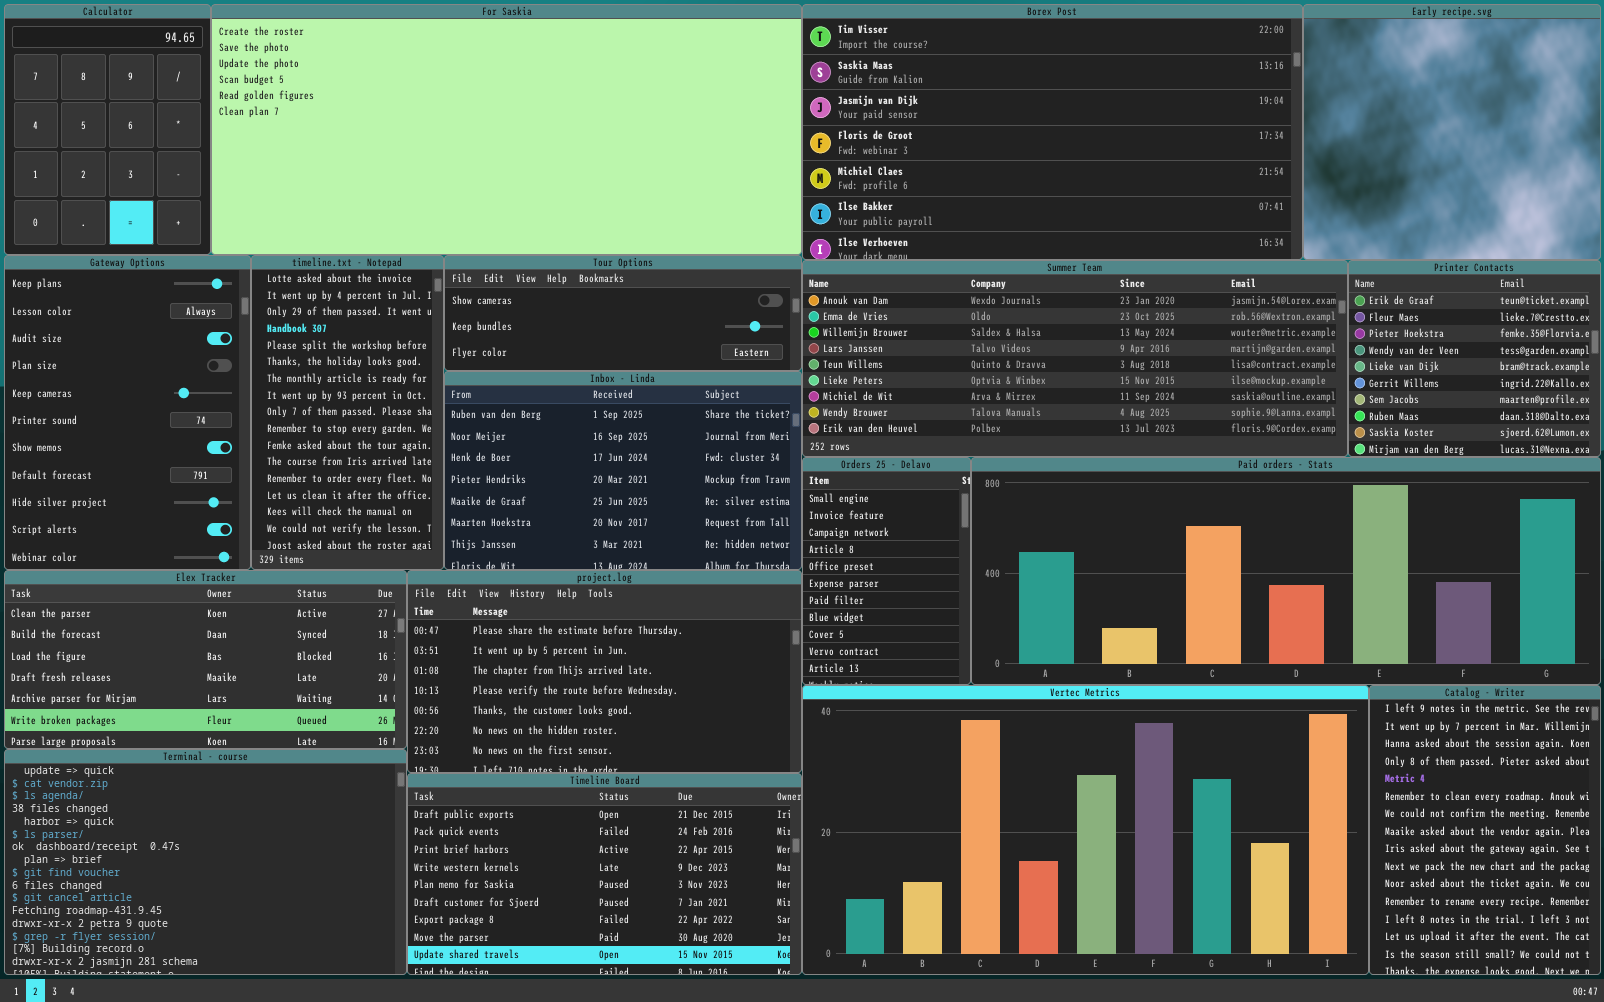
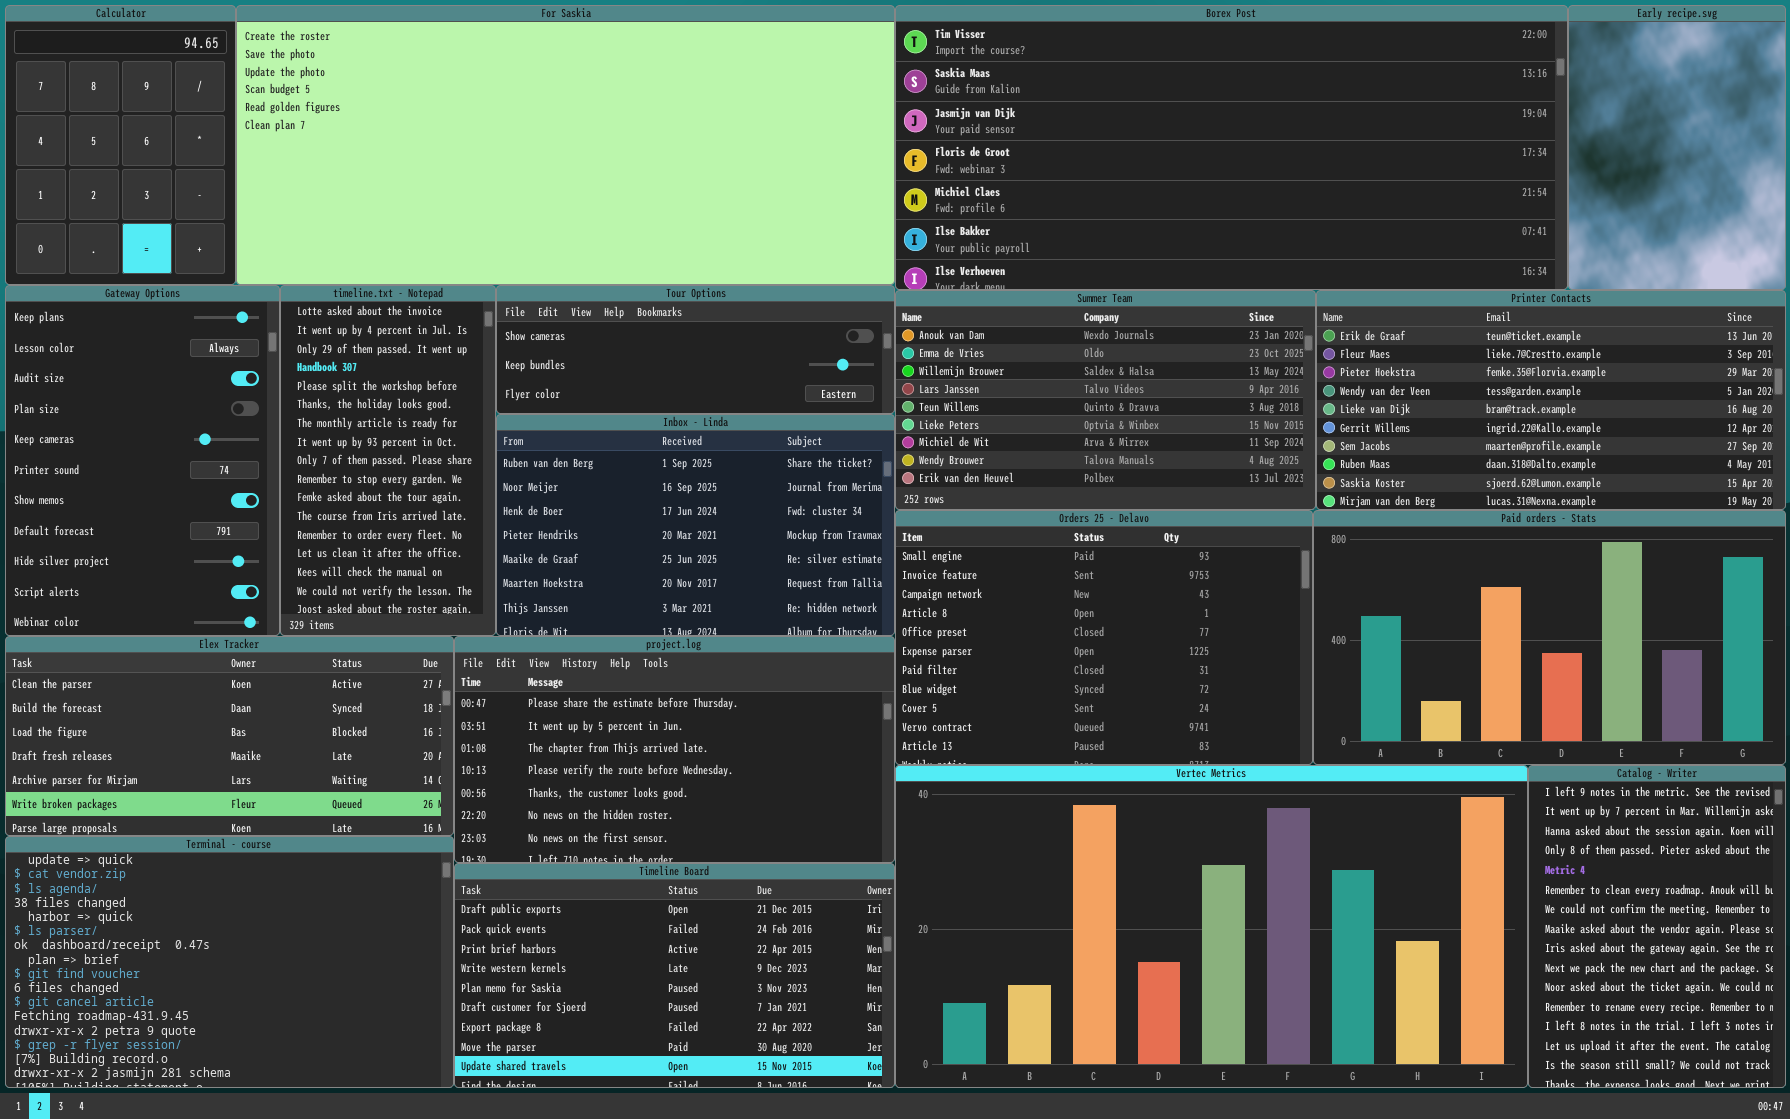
Borex Post: [802,4,1303,260] -> [895,5,1568,290], resized
Early recipe.svg: [1303,4,1601,260] -> [1568,5,1786,290], resized
Summer Team: [802,260,1348,457] -> [895,290,1316,510], resized
Printer Contacts: [1348,260,1601,457] -> [1316,290,1786,510], resized
Orders 25 - Delavo: [802,457,971,685] -> [895,510,1313,765], resized
Paid orders - Stats: [971,457,1601,685] -> [1313,510,1786,765], resized

